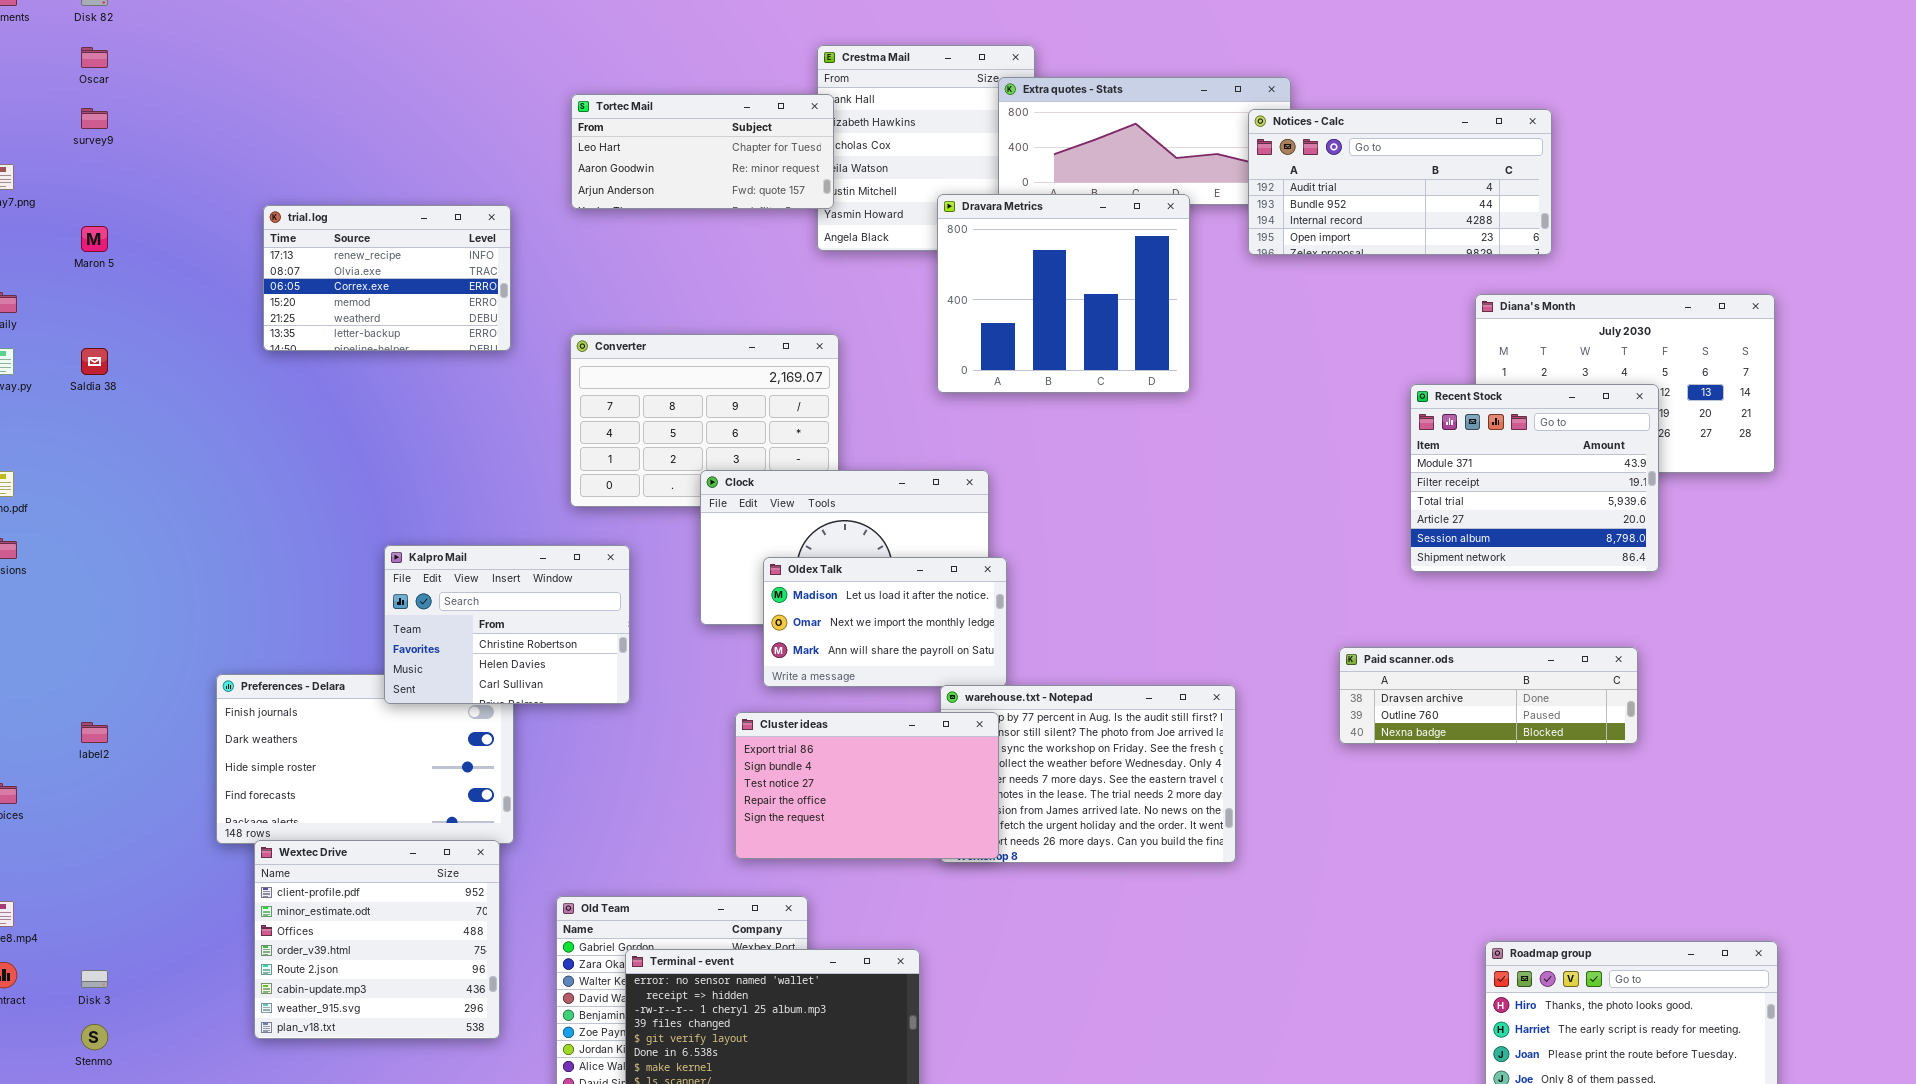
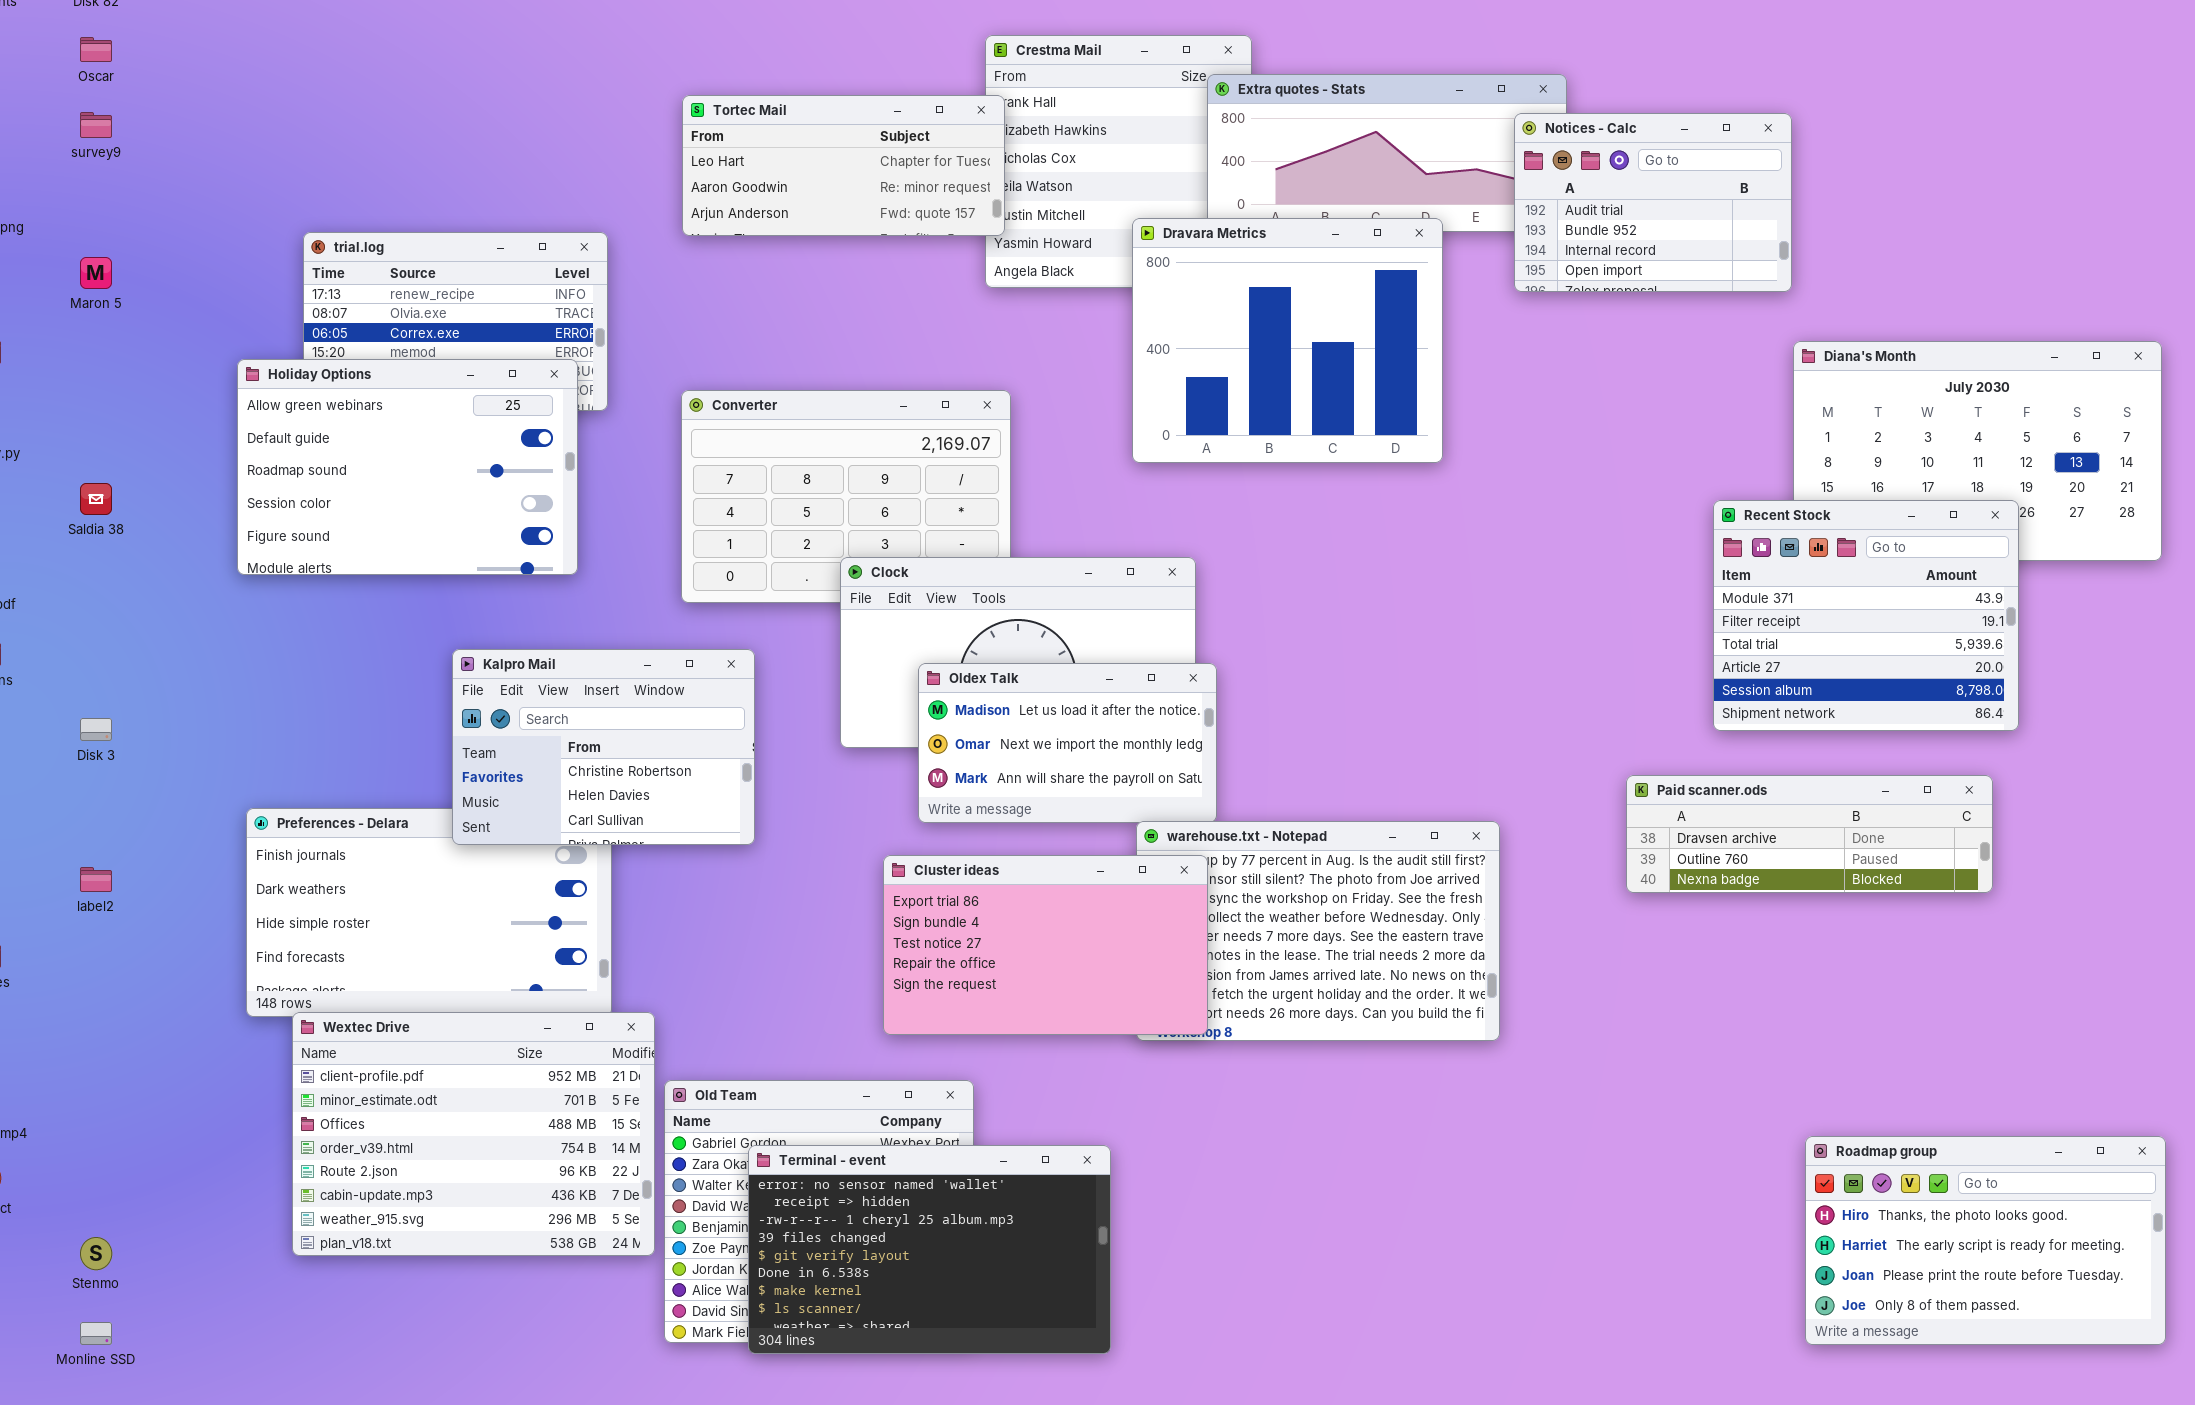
Notices - Calc: [1248,109,1552,255] -> [1514,113,1792,292], resized
Holiday Options: none -> [237,359,578,575], opened
Saldia 38: [81,348,108,375] -> [80,483,112,515], moved
Recent Stock: [1410,384,1659,572] -> [1713,500,2019,731], moved
Wextec Drive: [254,840,500,1039] -> [292,1012,655,1256], resized
Disk 3: [81,970,108,988] -> [80,718,112,741], moved

